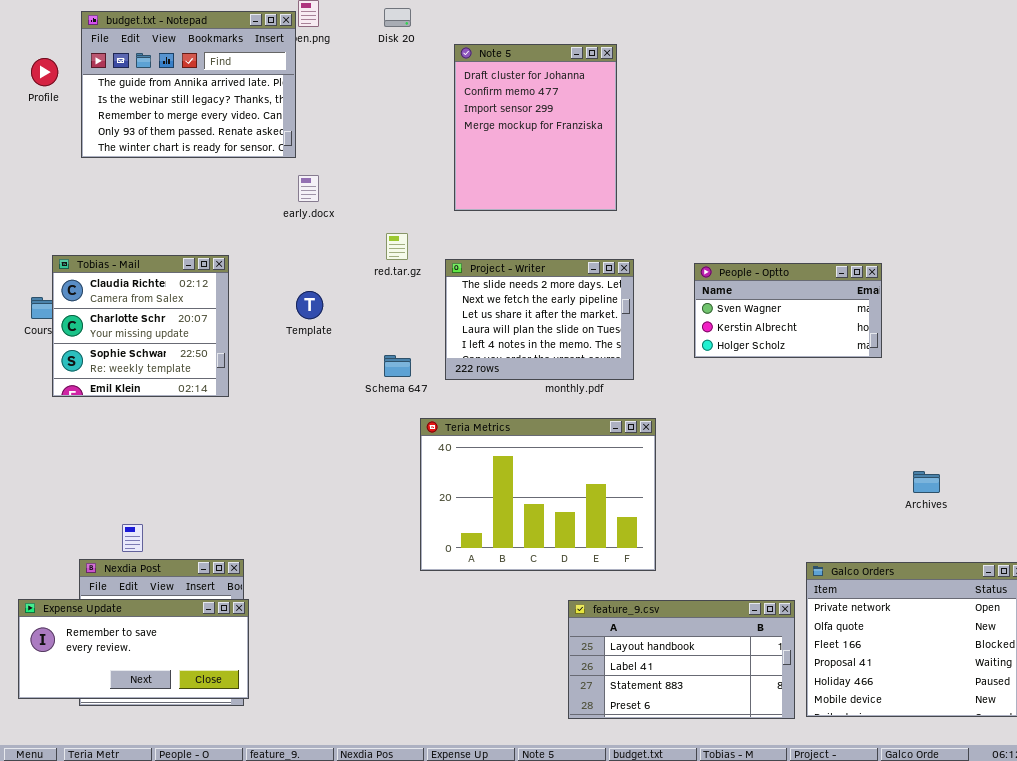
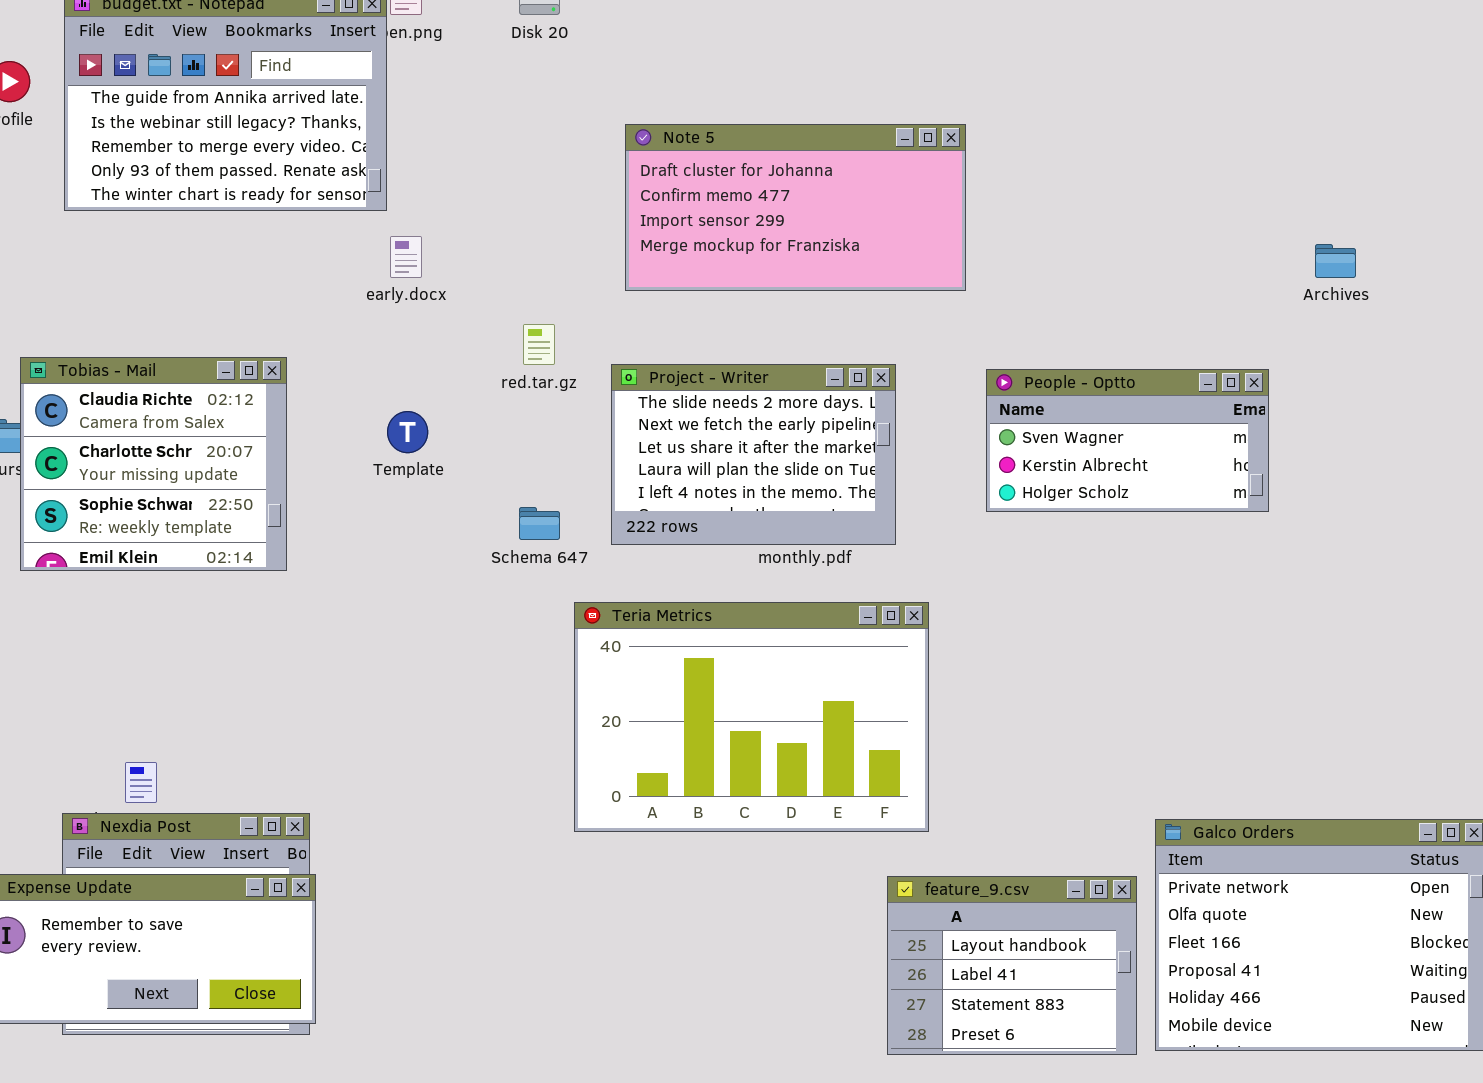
Note 5: [454,44,617,211] -> [625,124,966,291], resized
Archives: [913,471,940,493] -> [1315,244,1356,278], moved
feature_9.csv: [568,600,795,719] -> [887,876,1137,1055], resized

